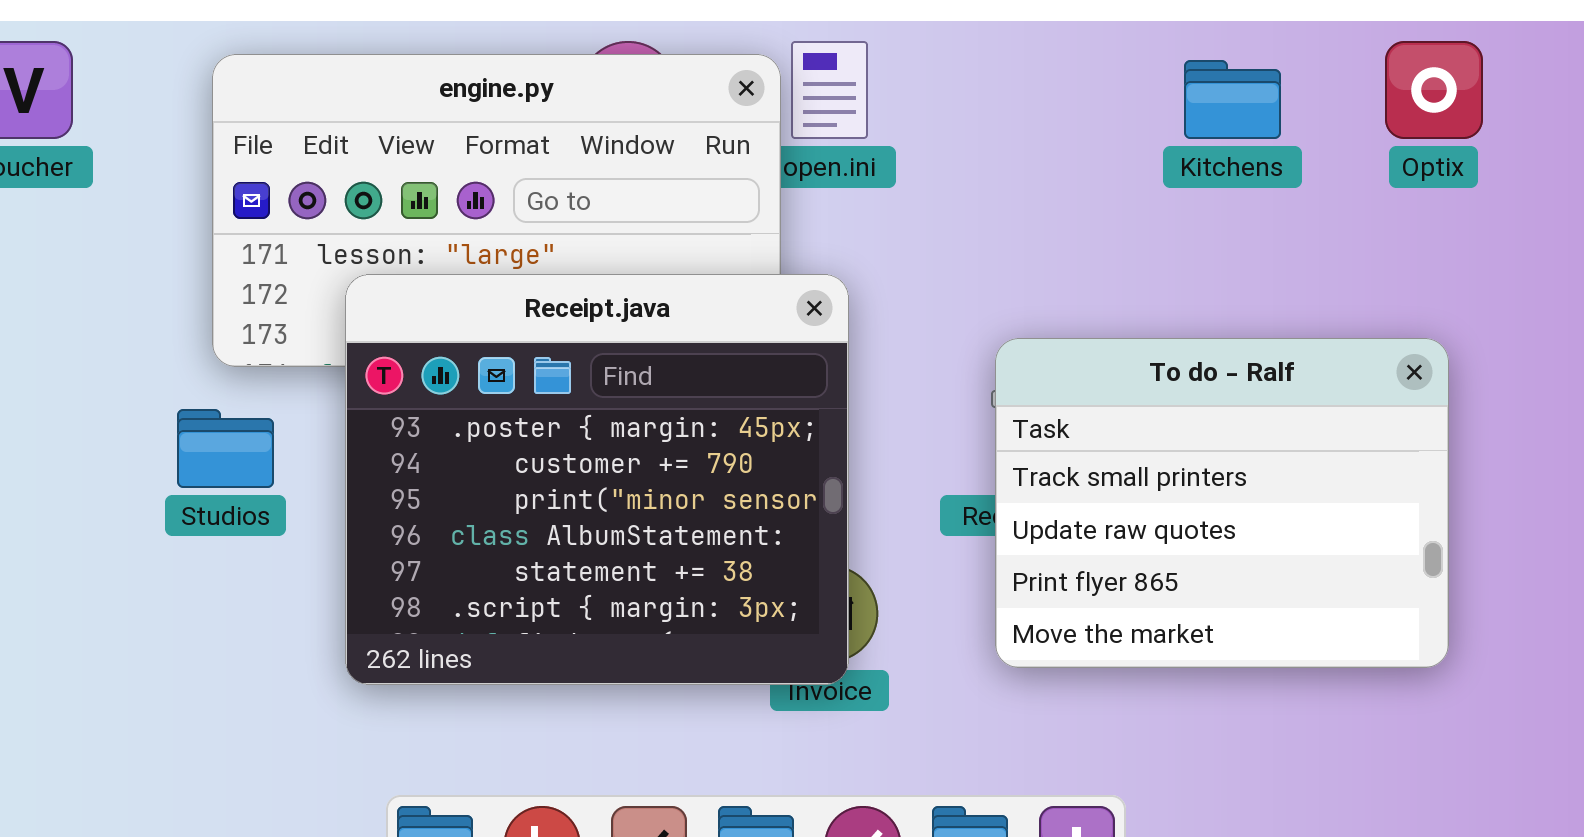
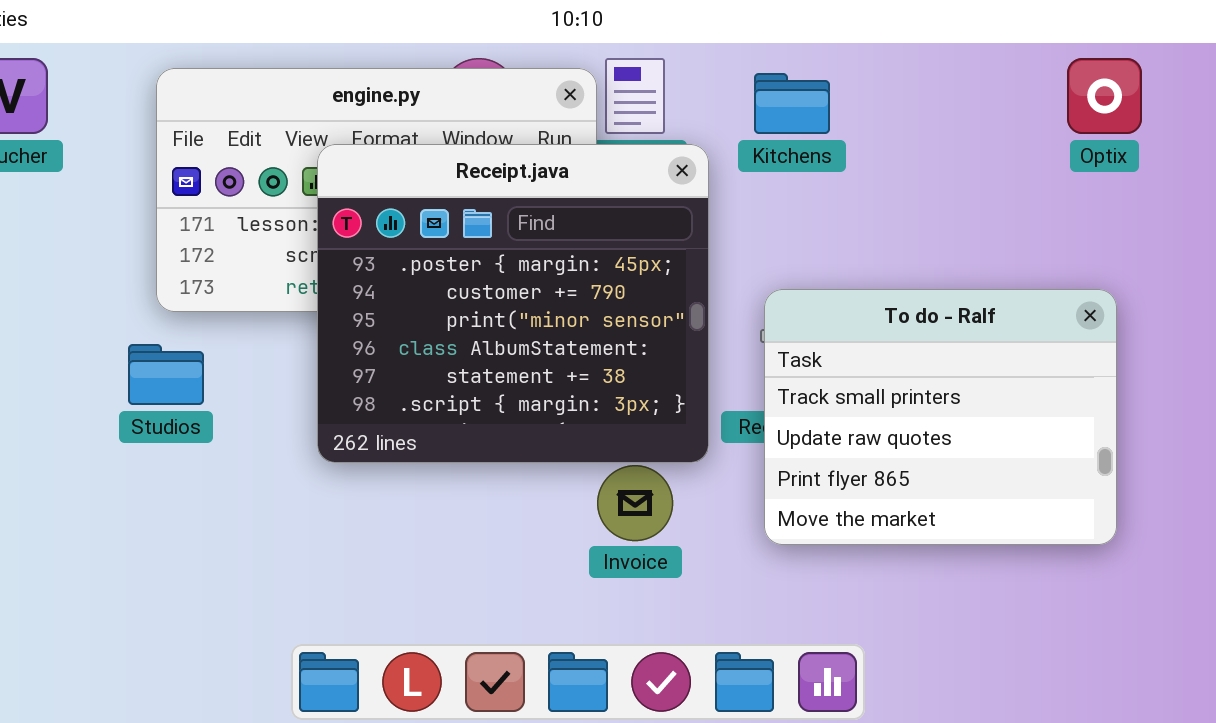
Kitchens: [1184,60,1281,139] -> [754,73,830,134], moved
Receipt.java: [345,274,849,685] -> [317,144,709,463], moved

